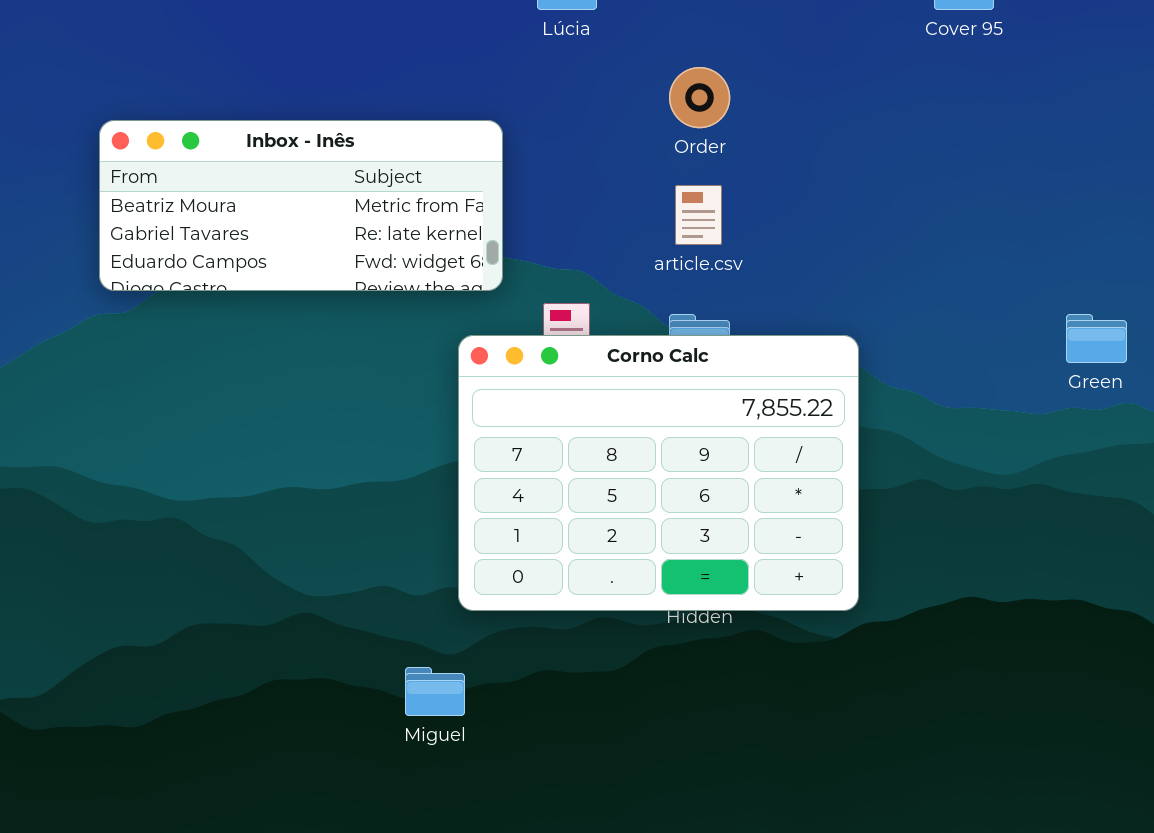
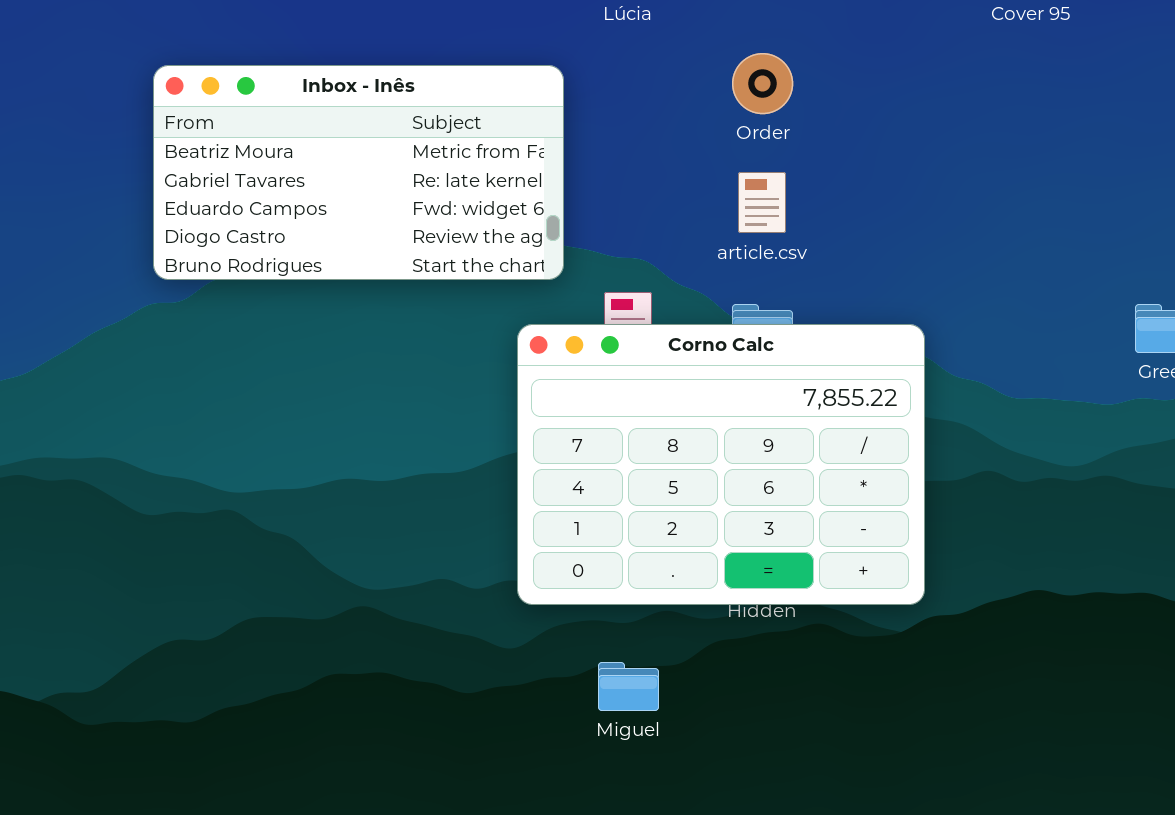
Inbox - Inês: [99,120,503,291] -> [153,65,564,280], resized
Miguel: [405,667,465,716] -> [598,662,659,711], moved

